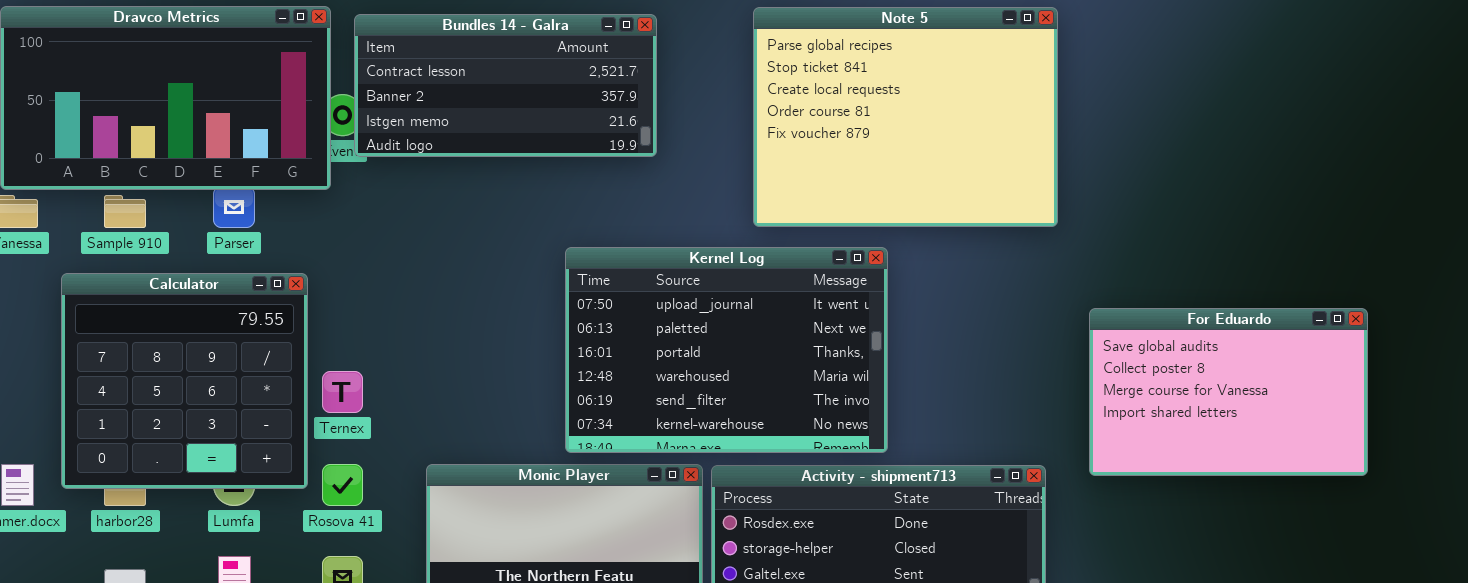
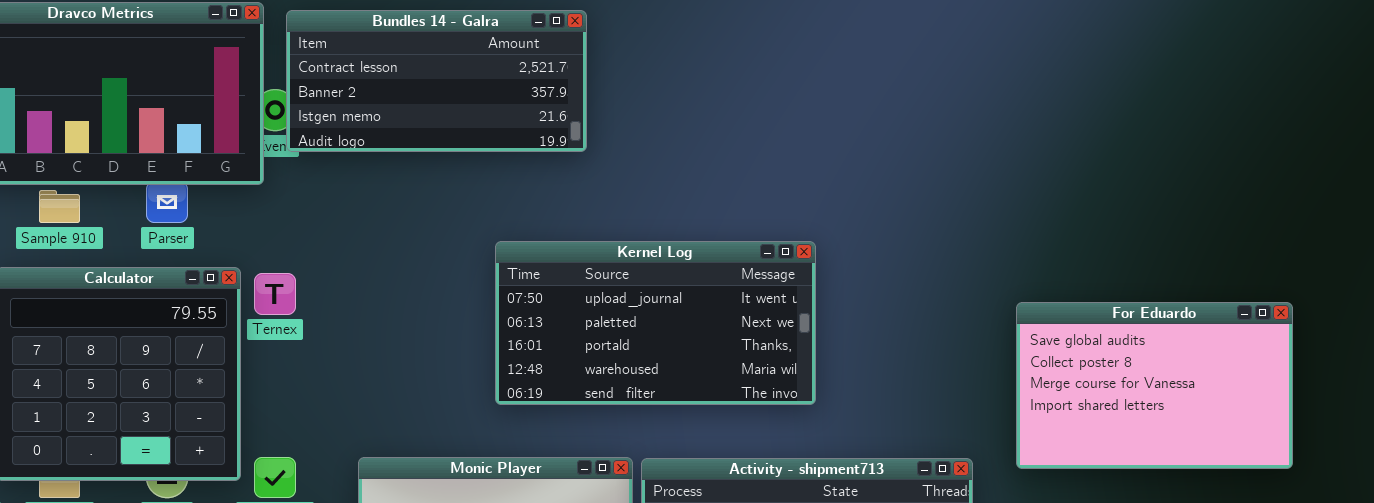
Note 5: [753,7,1058,227] -> none, closed
Kernel Log: [565,247,888,453] -> [495,241,816,405], resized
Ternex: [322,371,363,413] -> [254,273,296,315], moved

